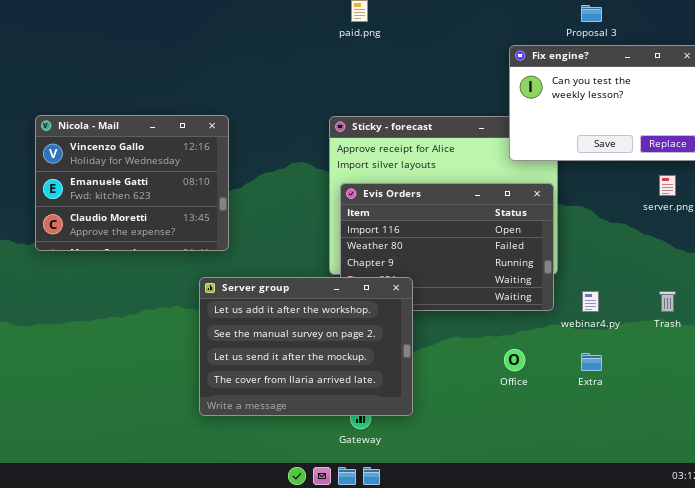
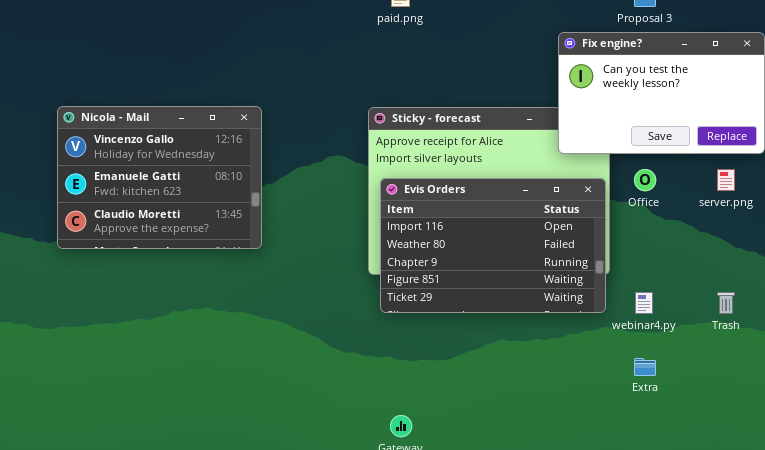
Server group: [199,277,413,416] -> none, closed
Office: [504,349,525,371] -> [634,169,656,191], moved

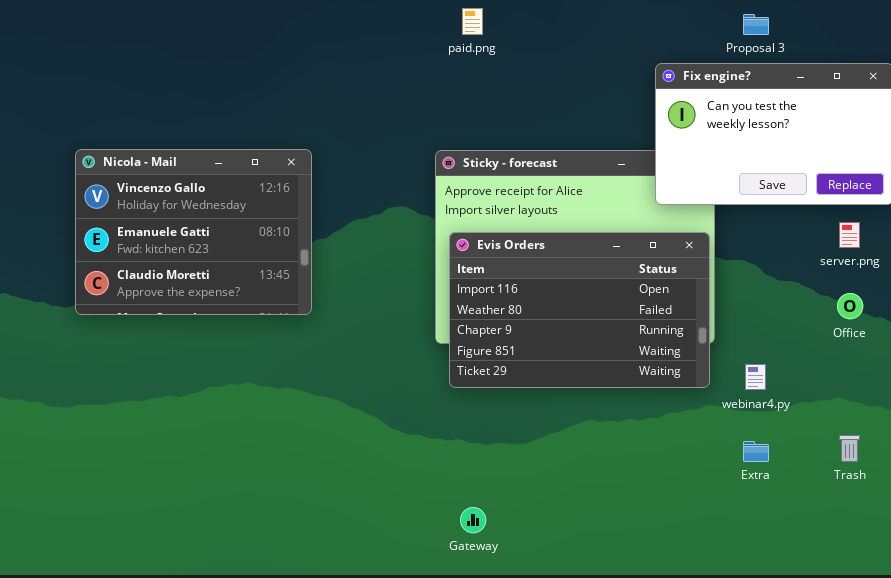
Office: [634,169,656,191] -> [837,293,863,319], moved
Trash: [717,292,735,314] -> [839,435,860,462], moved

